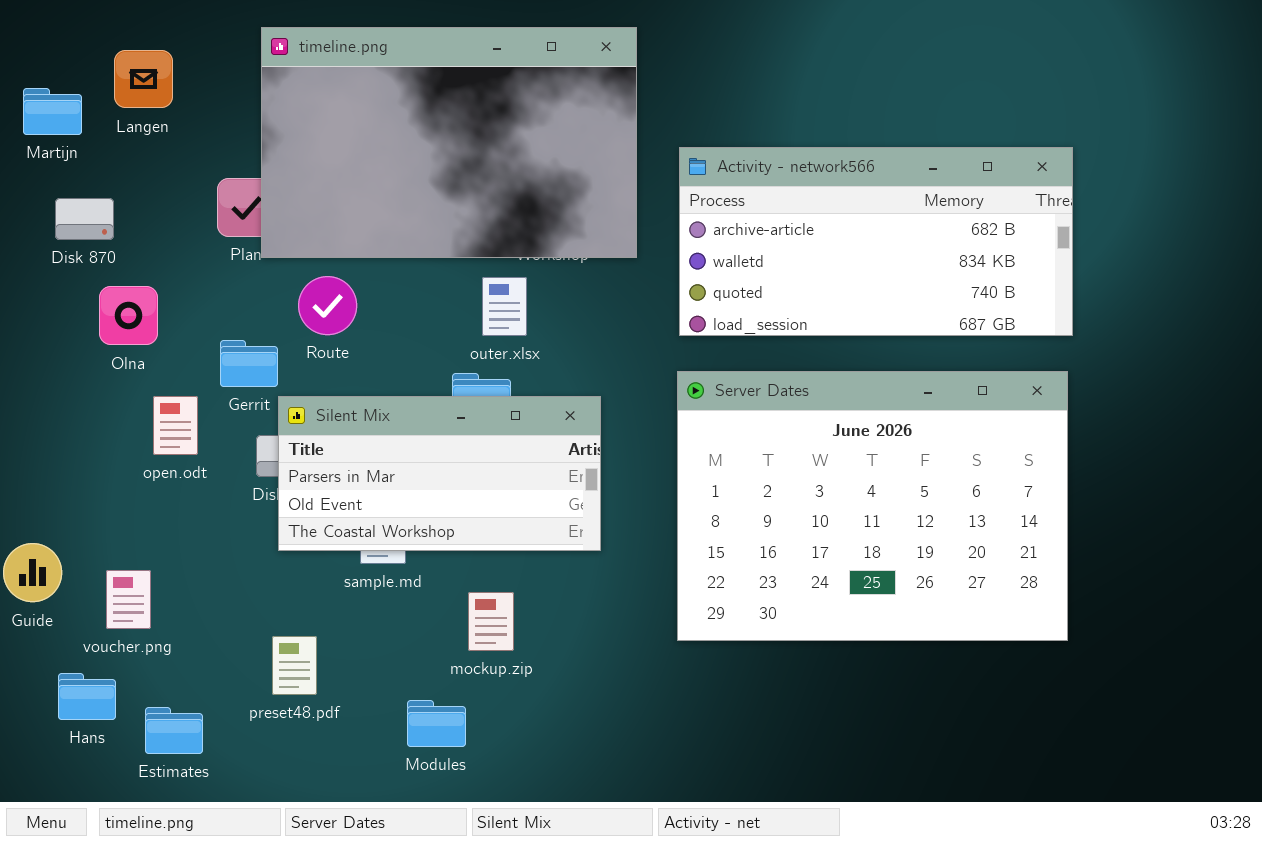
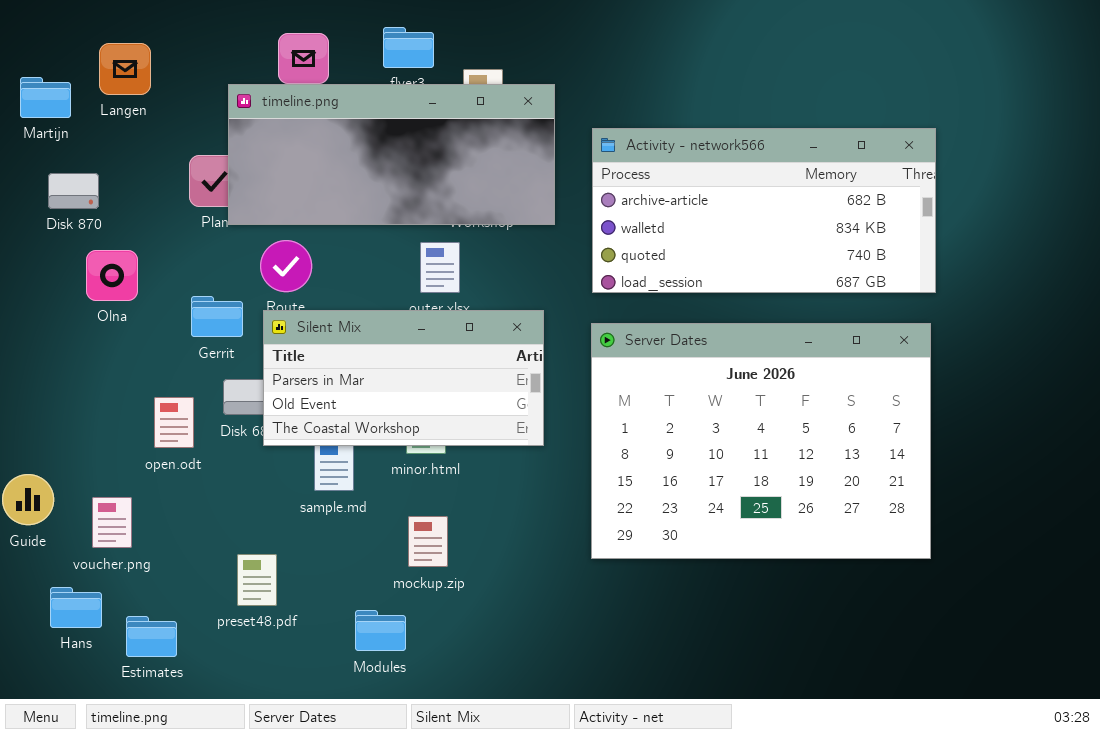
timeline.png: [261,27,637,258] -> [228,84,555,225], resized
open.odt: [153,396,198,455] -> [154,397,194,448], moved
Silent Mix: [278,396,601,551] -> [263,310,544,446], moved

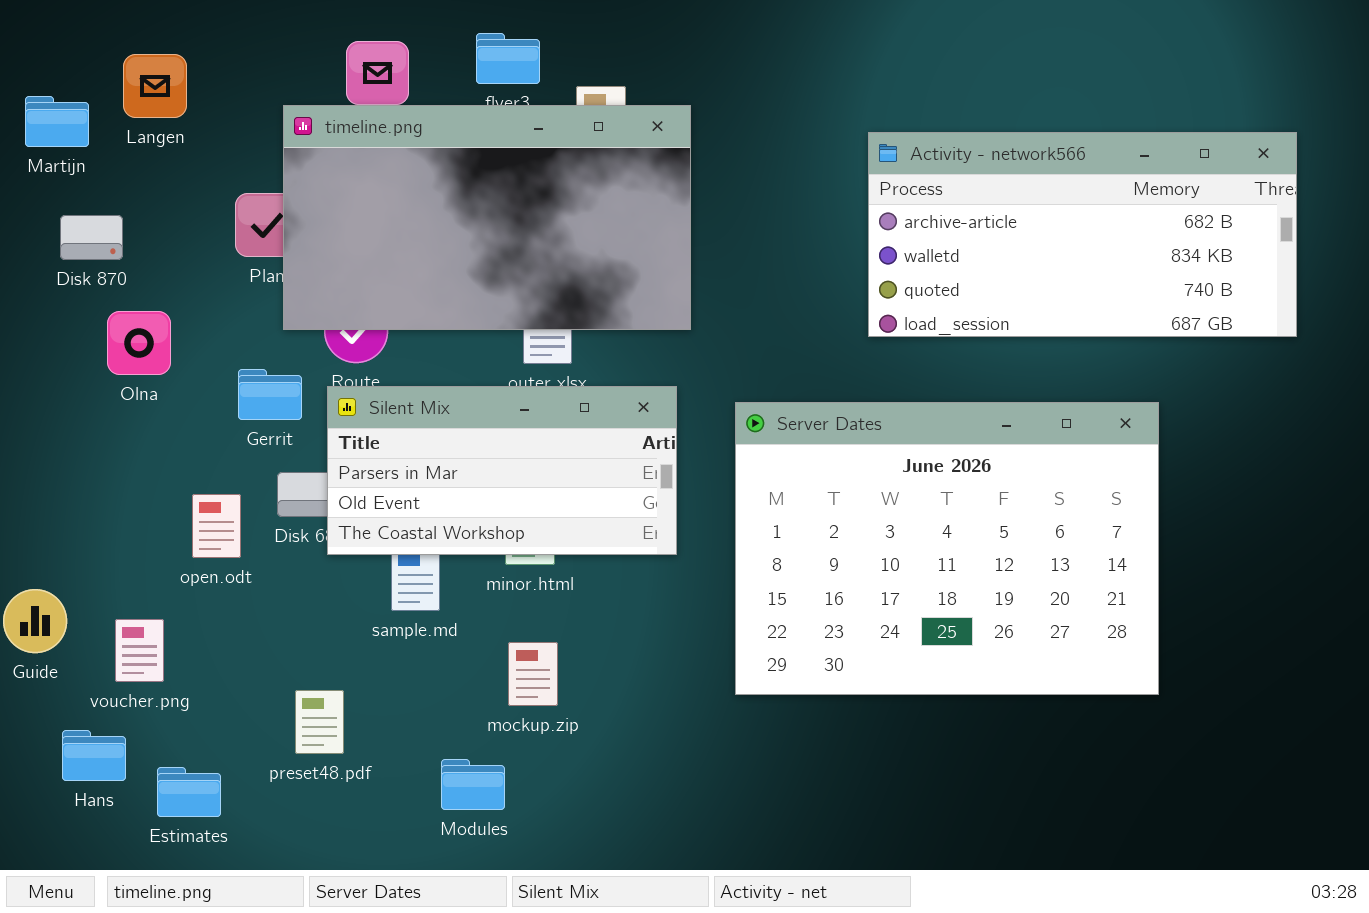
timeline.png: [228,84,555,225] -> [283,105,691,330], resized
Activity - network566: [592,128,936,293] -> [868,132,1297,337], moved

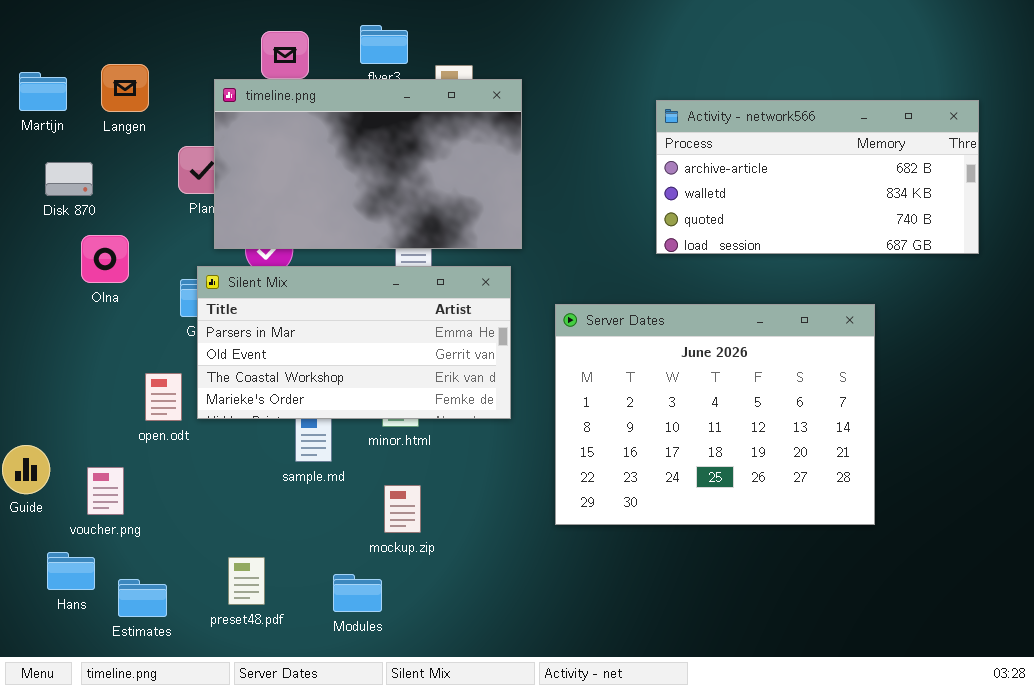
Langen: [123,54,187,118] -> [101,64,149,112], moved
Silent Mix: [327,386,677,555] -> [197,266,511,419], resized
preset48.pdf: [295,690,344,754] -> [228,557,265,605], moved

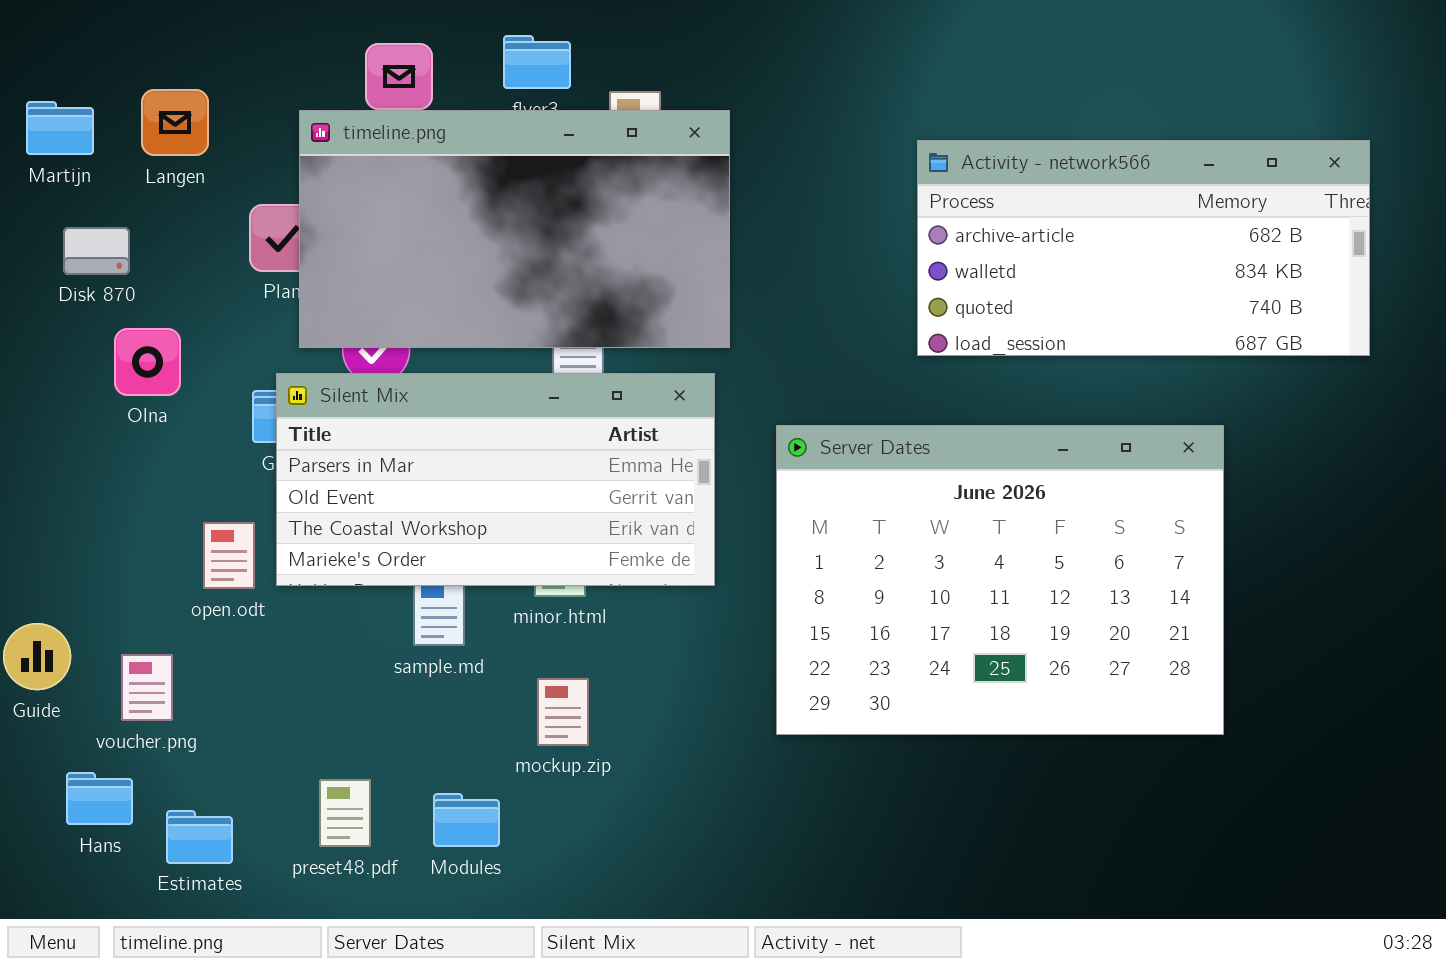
Modules: [333,574,382,612] -> [433,793,500,847], moved

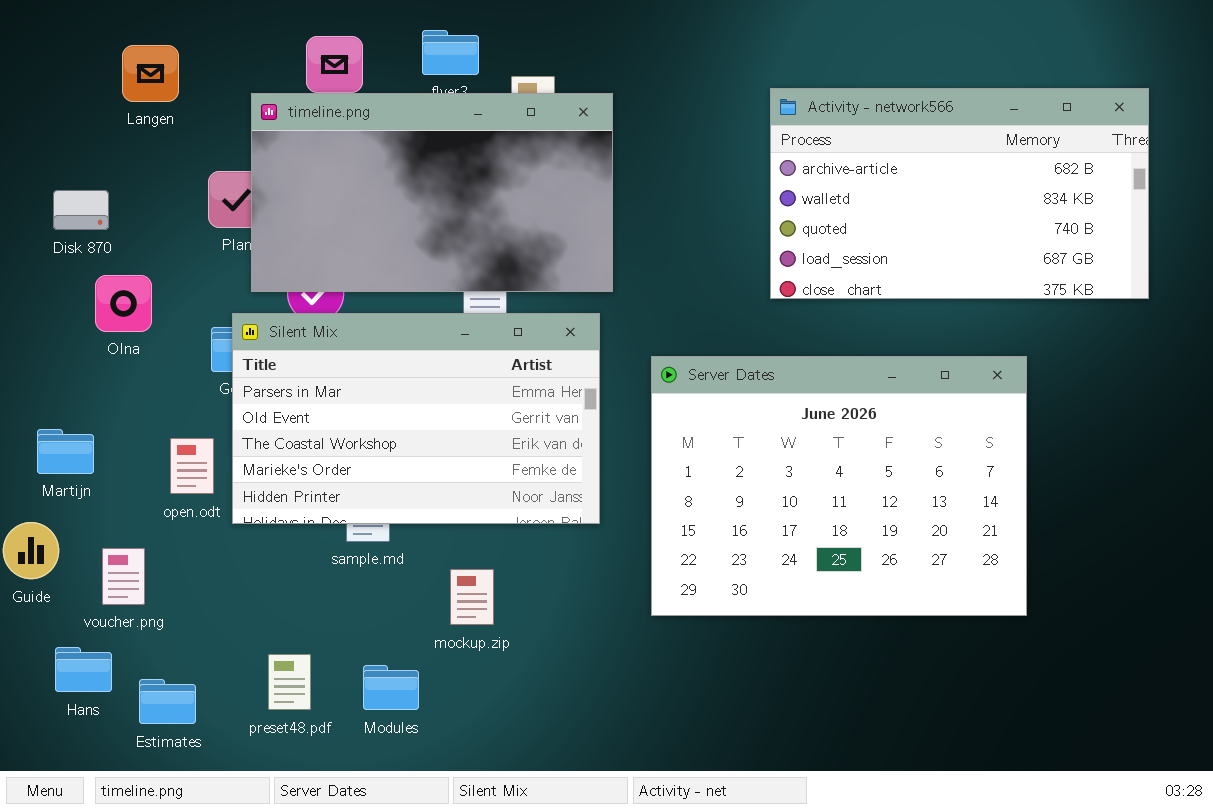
Langen: [141,89,209,156] -> [122,45,179,102], moved
Martijn: [26,101,94,155] -> [37,429,94,474], moved
Activity - network566: [917,140,1370,356] -> [770,88,1149,299], resized
Silent Mix: [276,373,715,586] -> [232,313,600,524], resized

